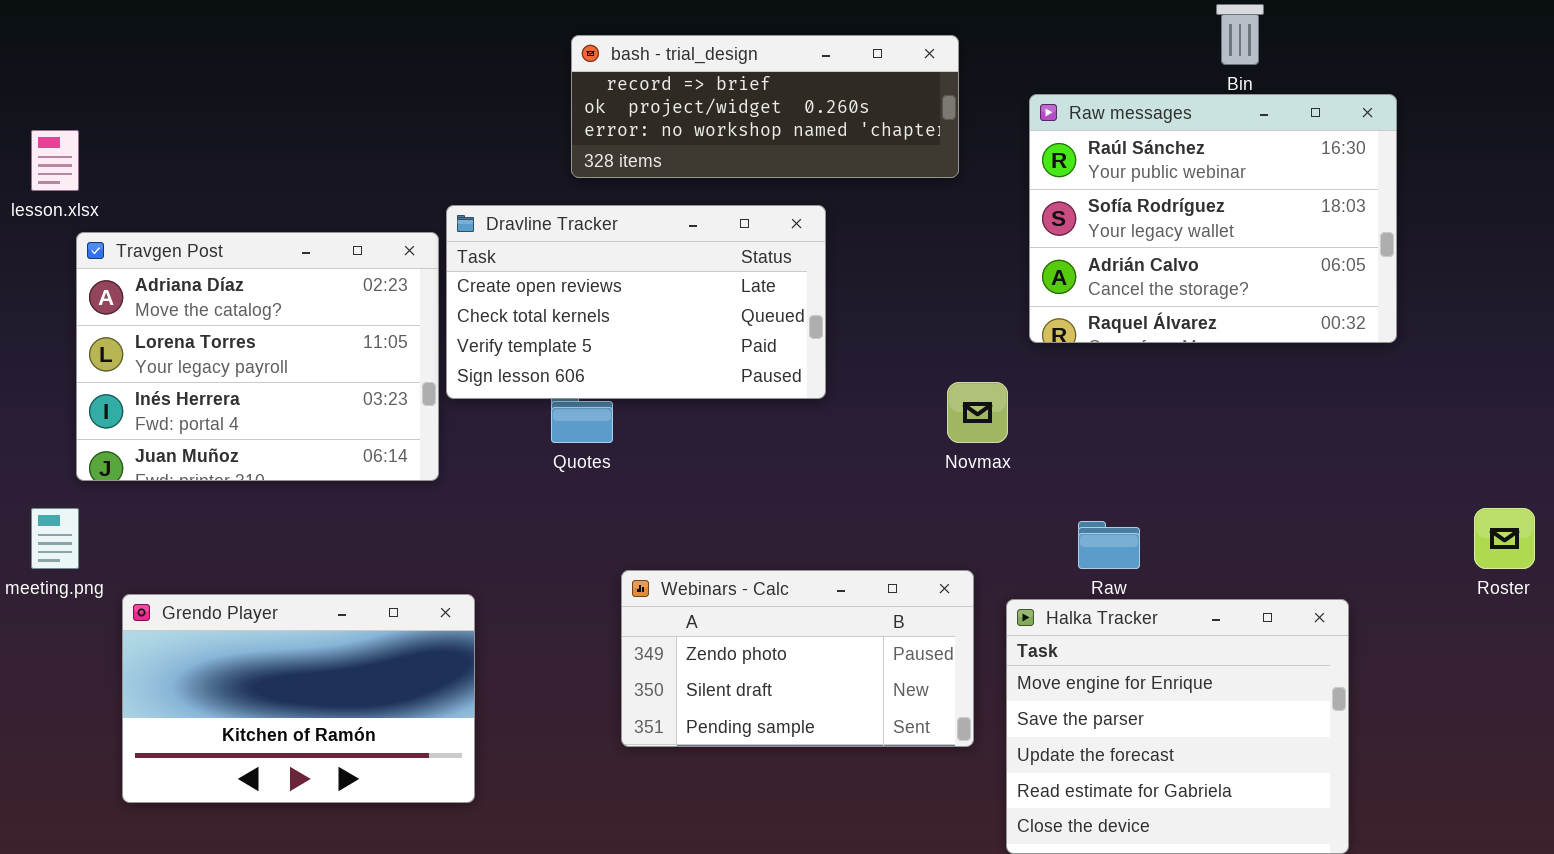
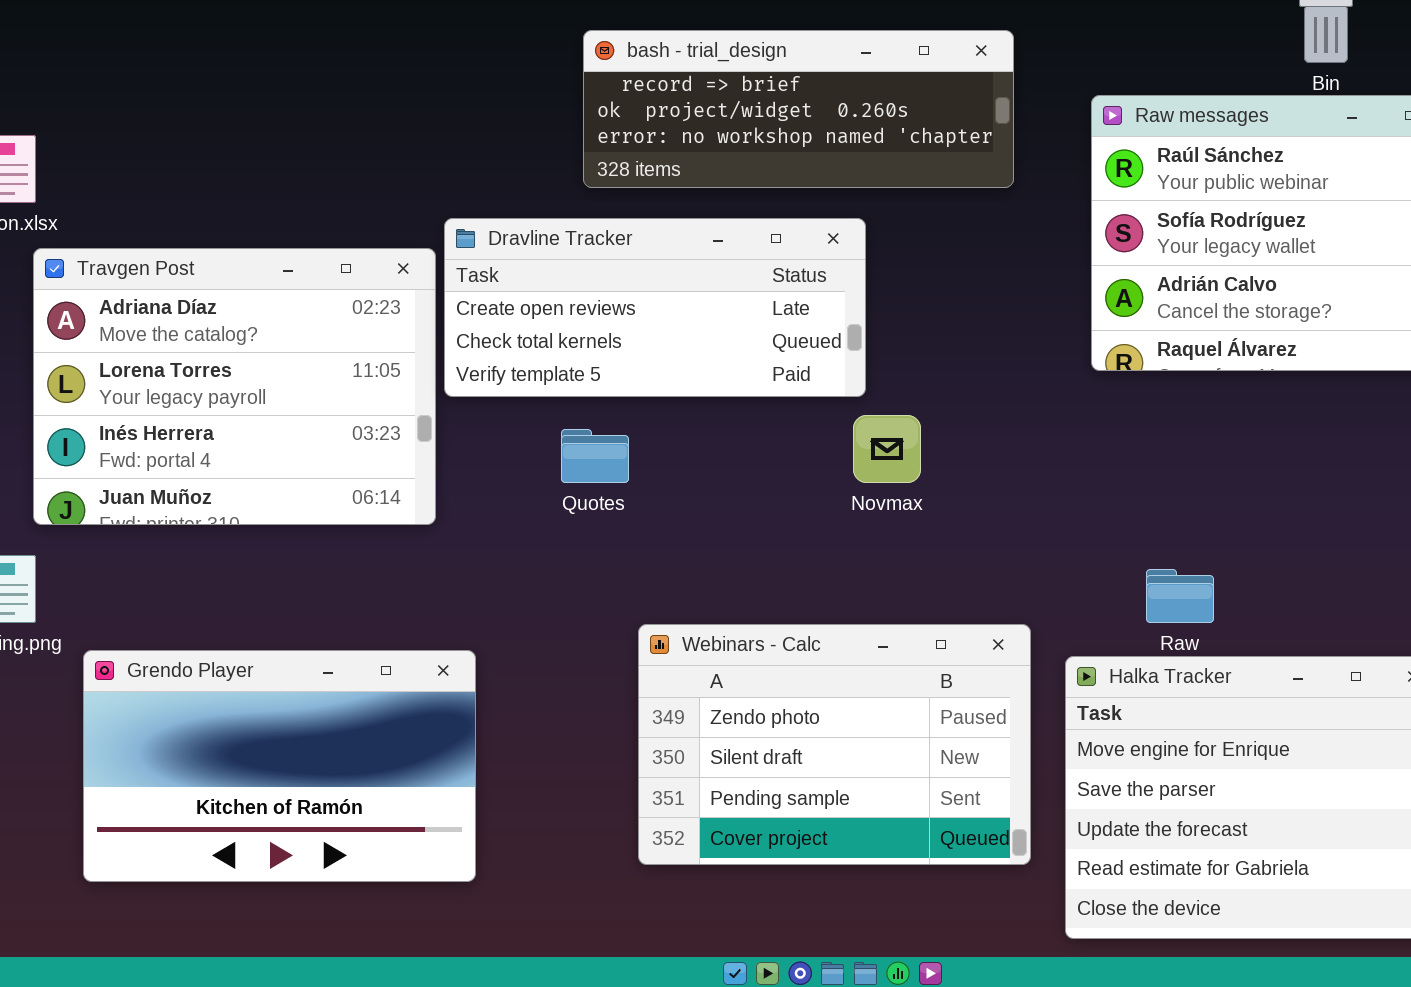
Dravline Tracker: [446,205,826,399] -> [444,218,866,397], resized
Novmax: [947,382,1008,443] -> [853,415,921,483], moved
Webinars - Calc: [621,570,974,747] -> [638,624,1031,865], resized

